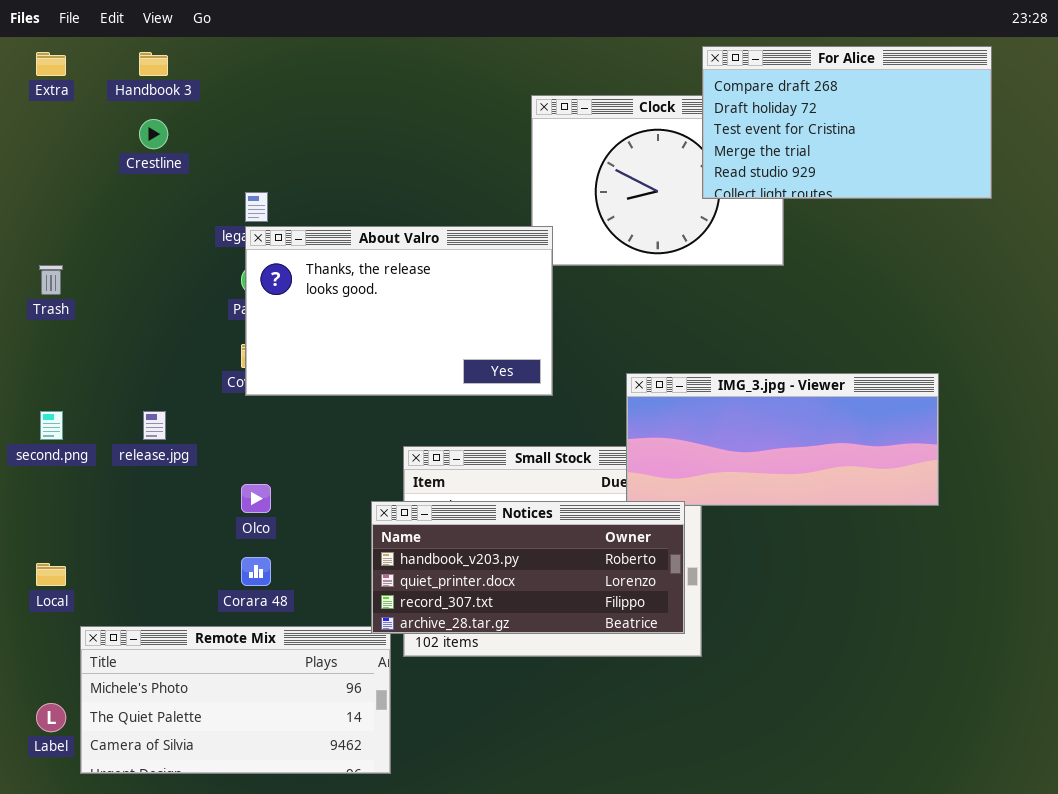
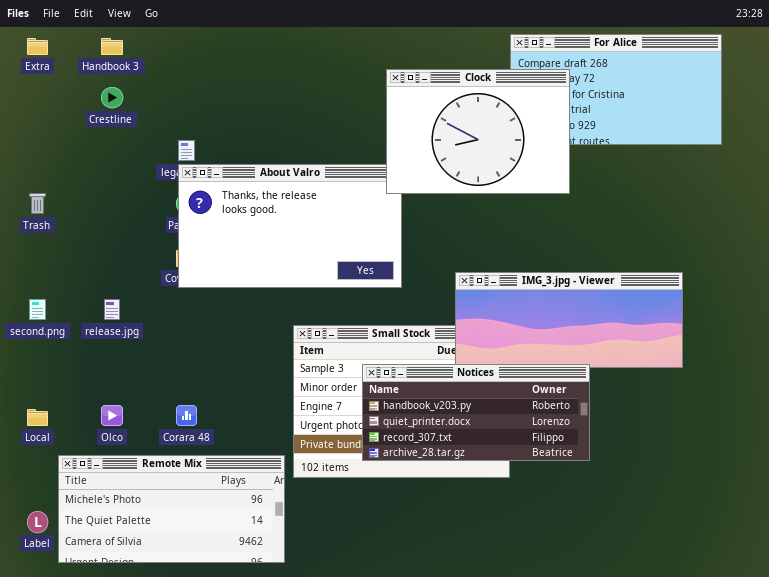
Clock: [531,95,784,266] -> [386,69,570,194], raised
Olco: [241,484,271,513] -> [101,405,123,426], moved
Notices: [371,501,685,634] -> [362,364,590,461], moved

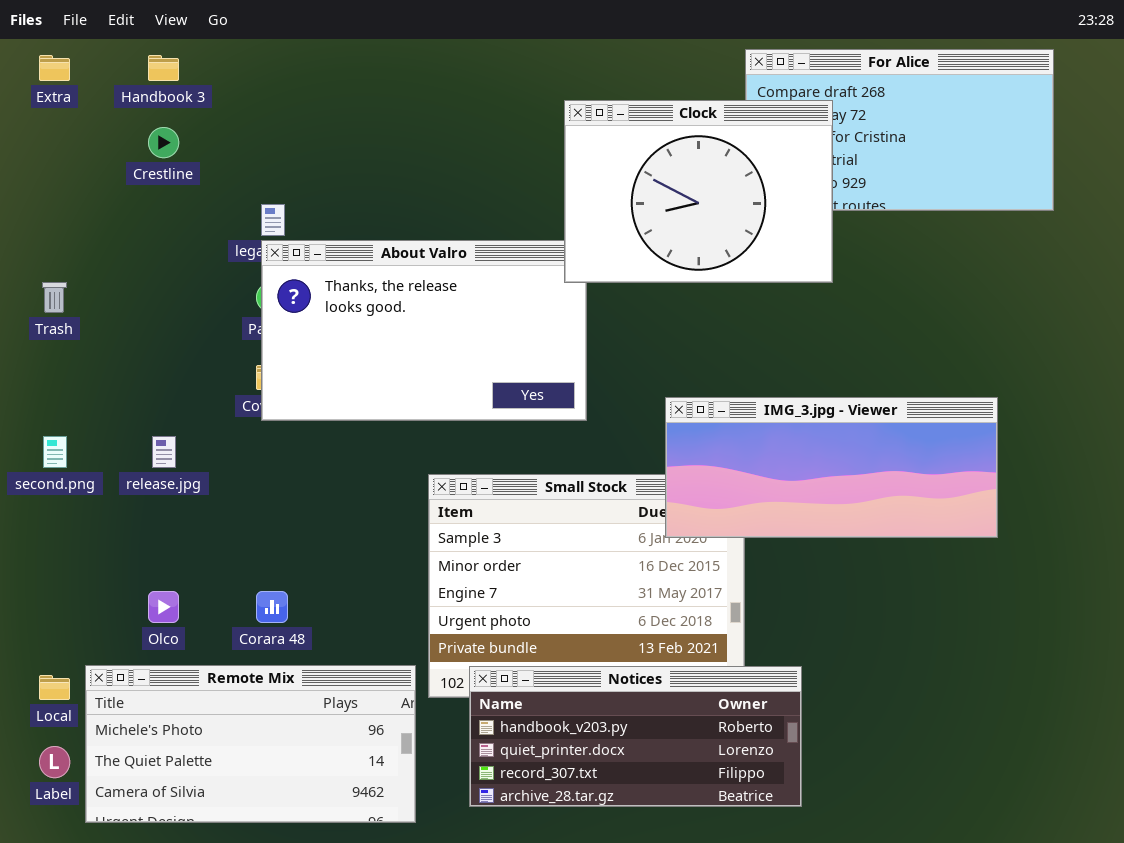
Notices: [362,364,590,461] -> [469,666,802,807], moved
Local: [27,409,48,426] -> [39,675,70,700], moved

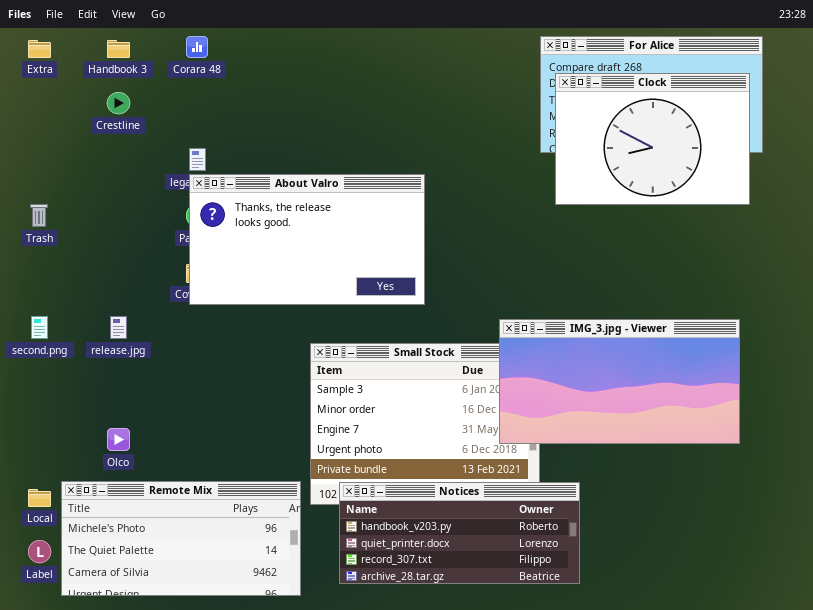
Clock: [564,100,833,283] -> [555,73,750,205], moved
IMG_3.jpg - Viewer: [665,397,998,538] -> [499,319,740,444], moved, resized
Corara 48: [256,591,288,623] -> [186,36,208,58], moved

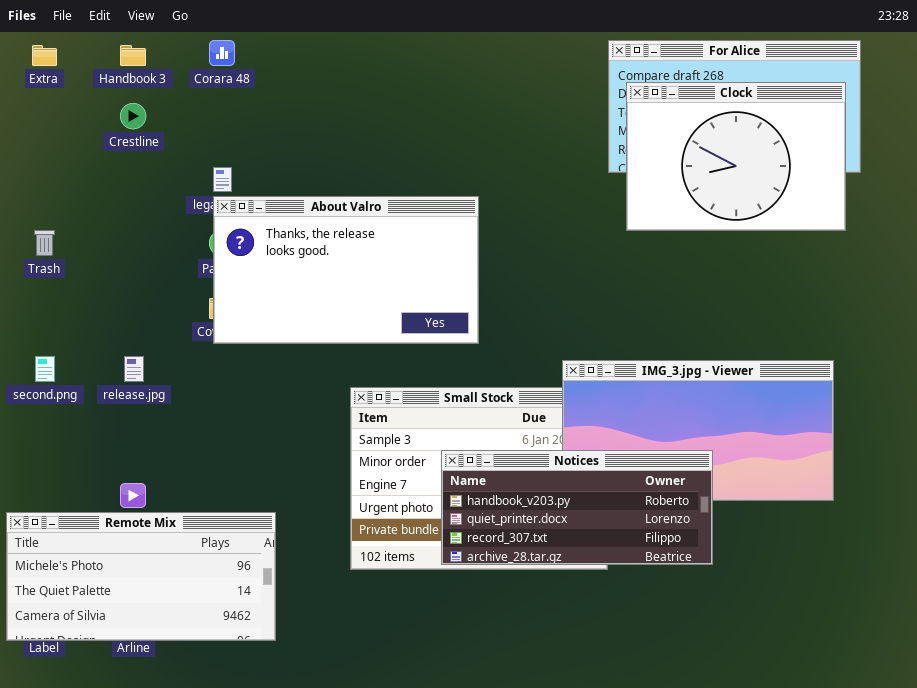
Remote Mix: [61,481,301,596] -> [6,512,276,641], moved
Notices: [339,482,580,584] -> [441,450,713,565], moved

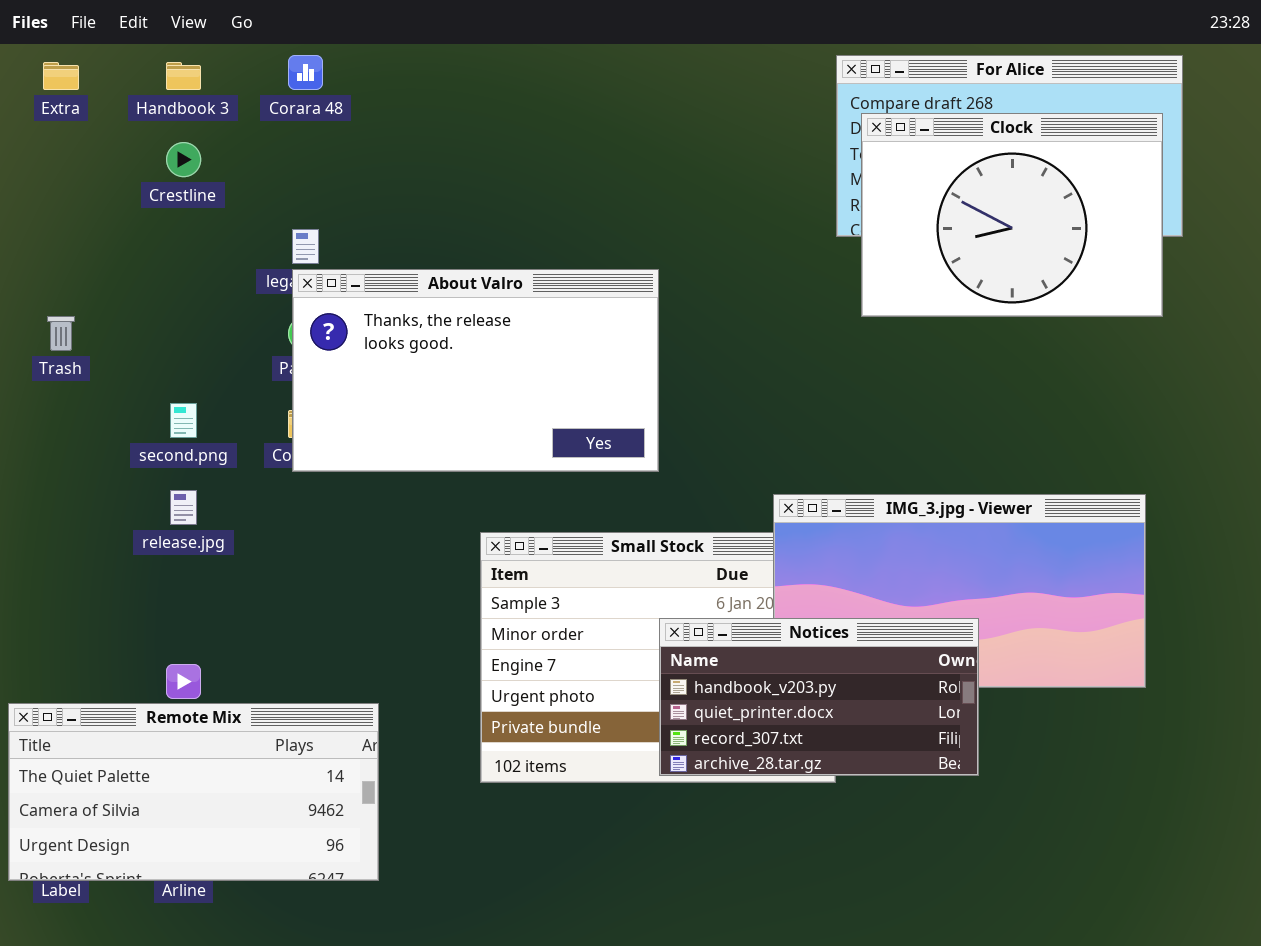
second.png: [35,356,55,382] -> [170,403,197,438], moved
Notices: [441,450,713,565] -> [659,618,979,776], resized
Remote Mix: [6,512,276,641] -> [8,703,379,881], scrolled down 1 row

